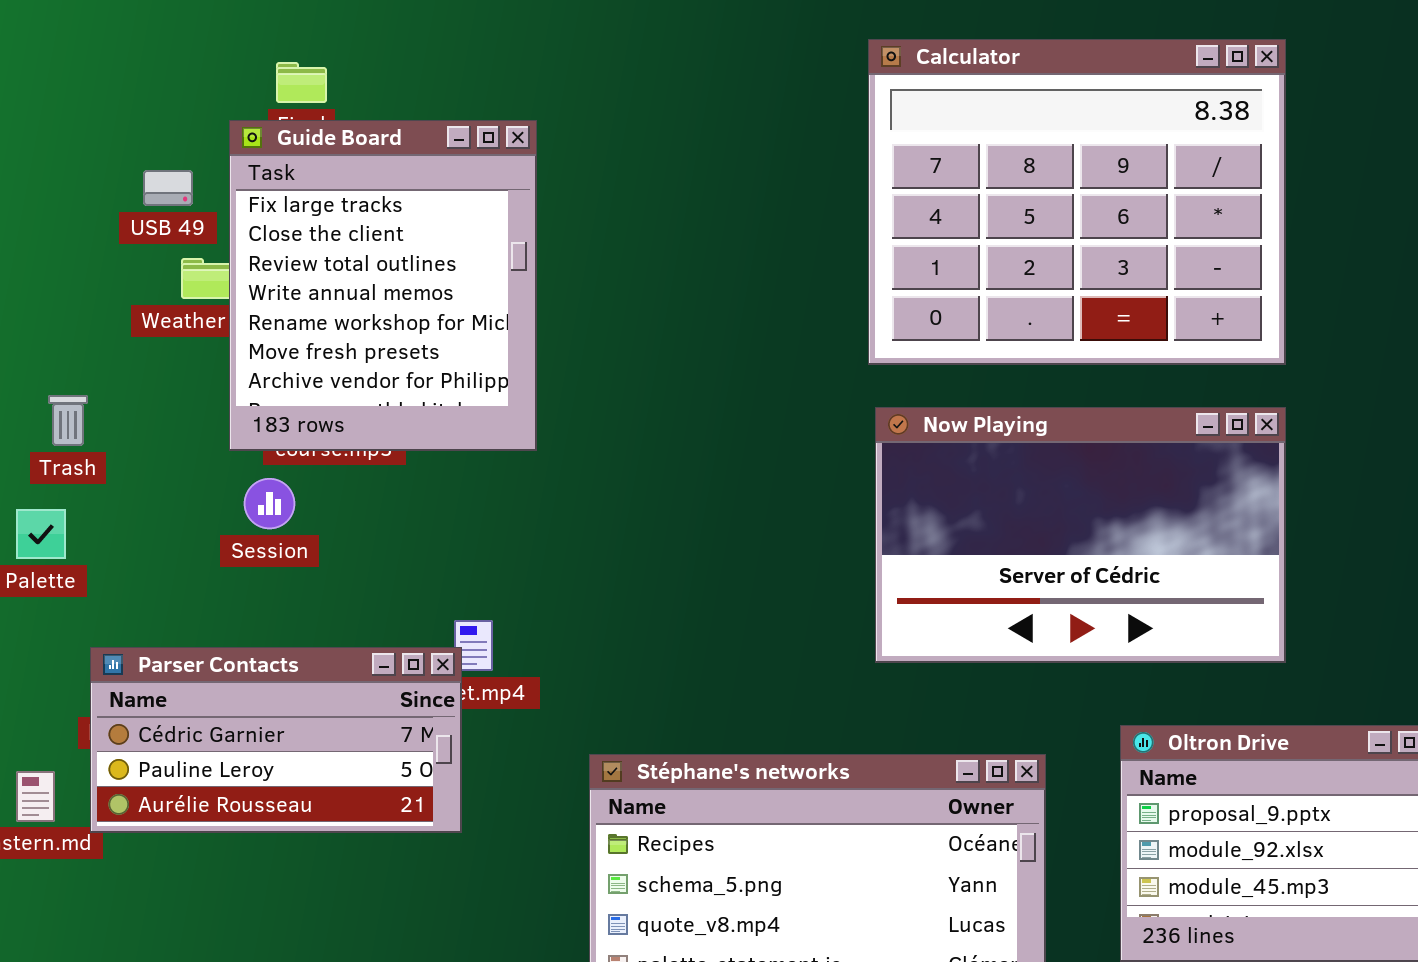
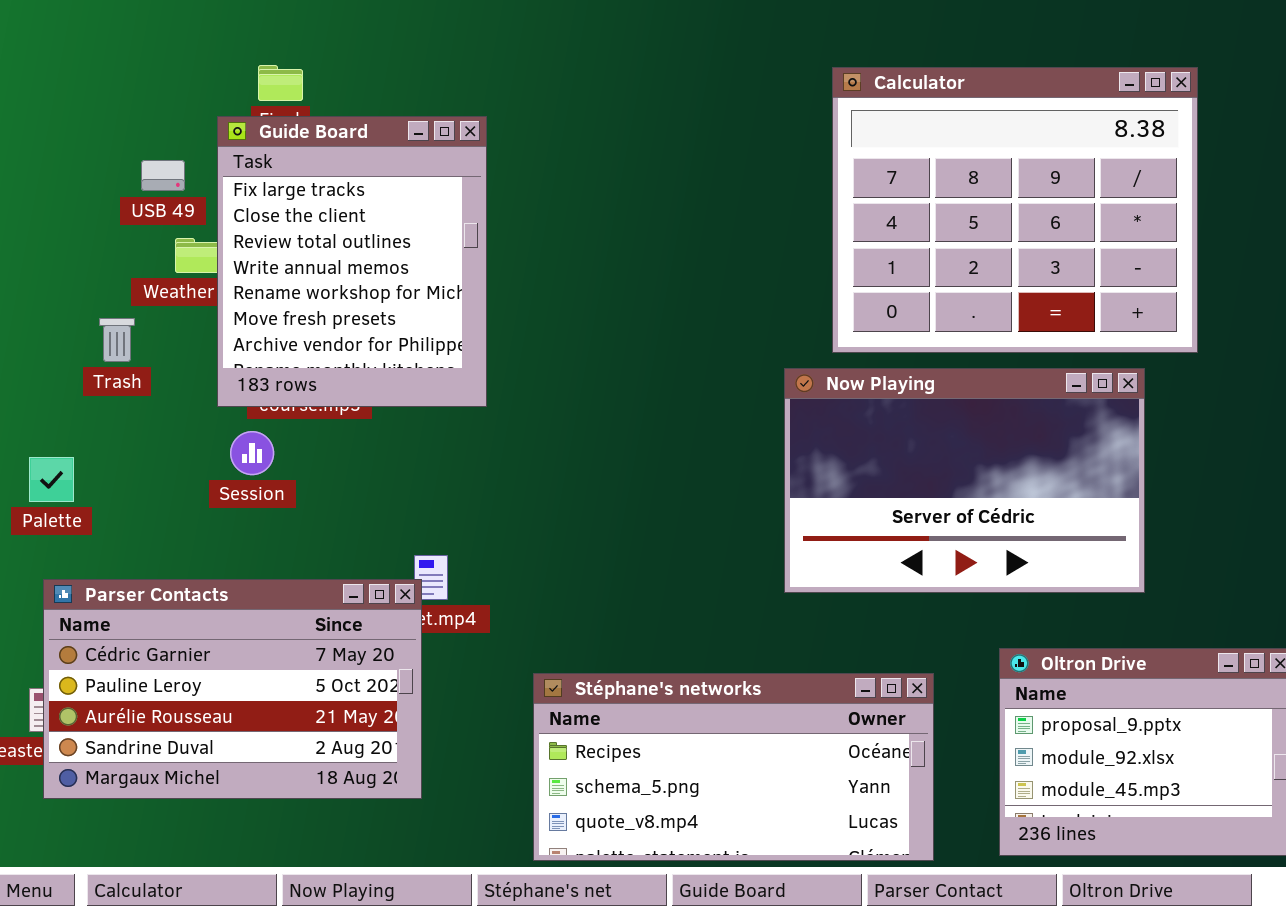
Calculator: [868,39,1286,365] -> [832,67,1198,353], moved
Trash: [48,395,88,446] -> [99,318,135,362], moved
Parser Contacts: [90,647,462,833] -> [43,579,422,799], resized

